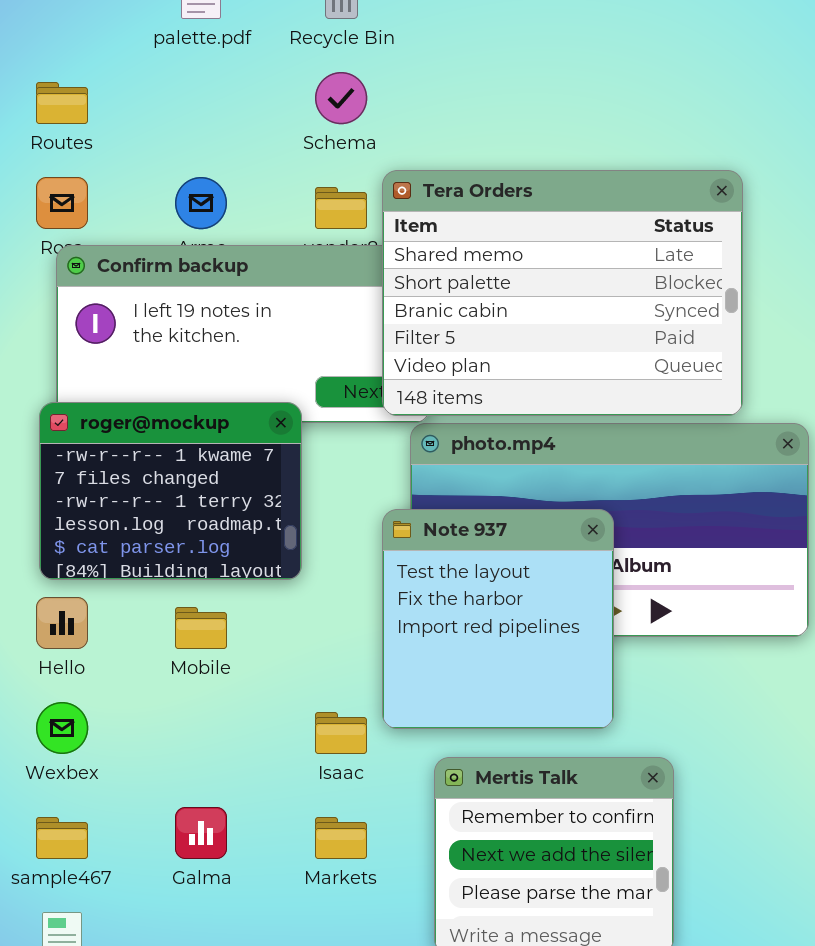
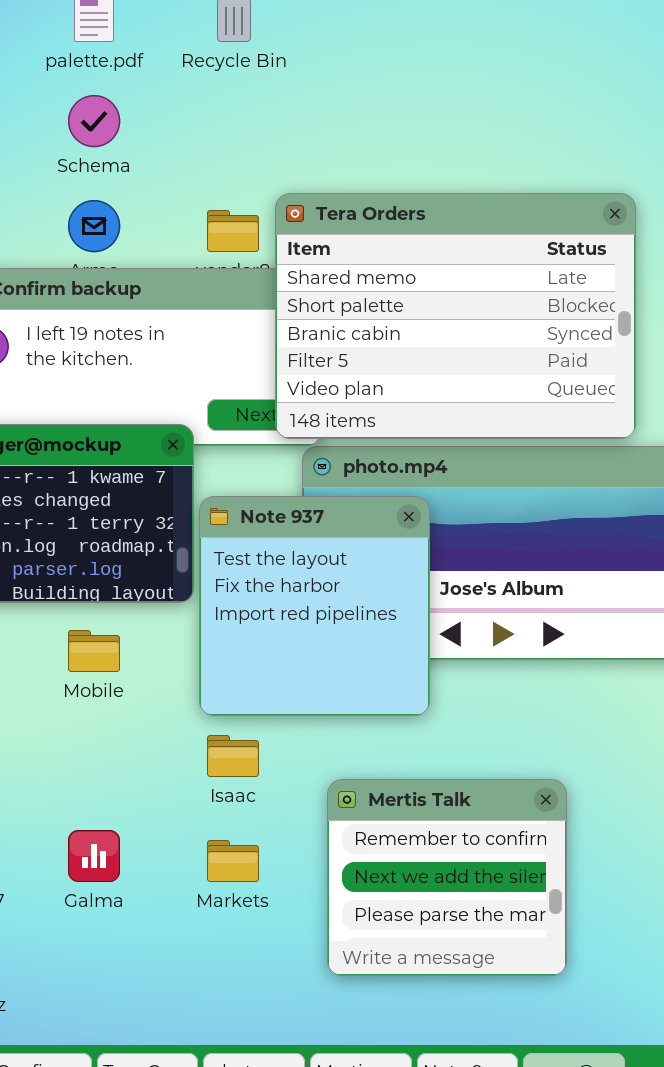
Schema: [315,72,367,124] -> [68,95,120,147], moved
Note 937: [382,509,614,729] -> [199,496,430,716], moved

